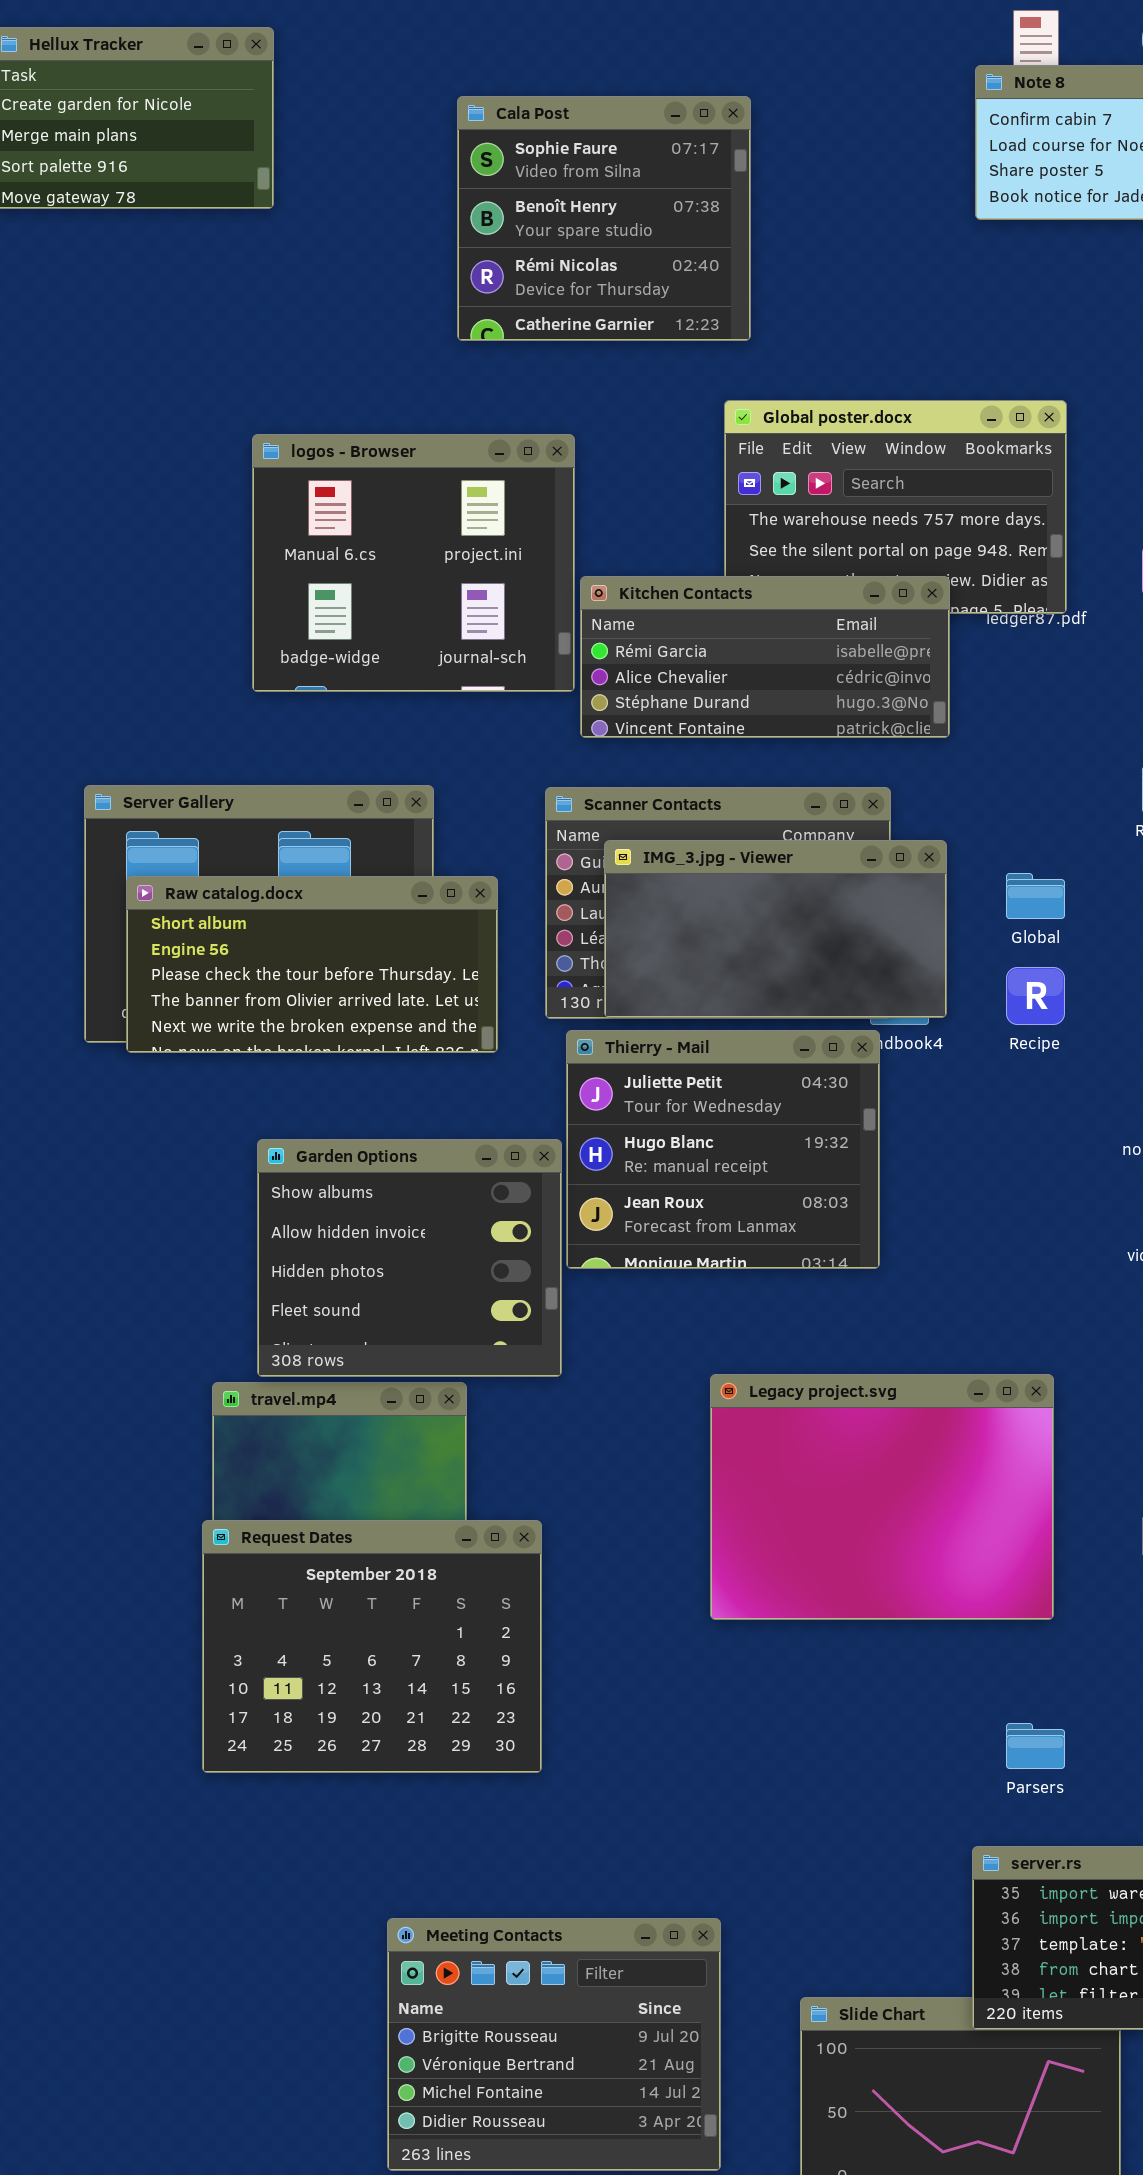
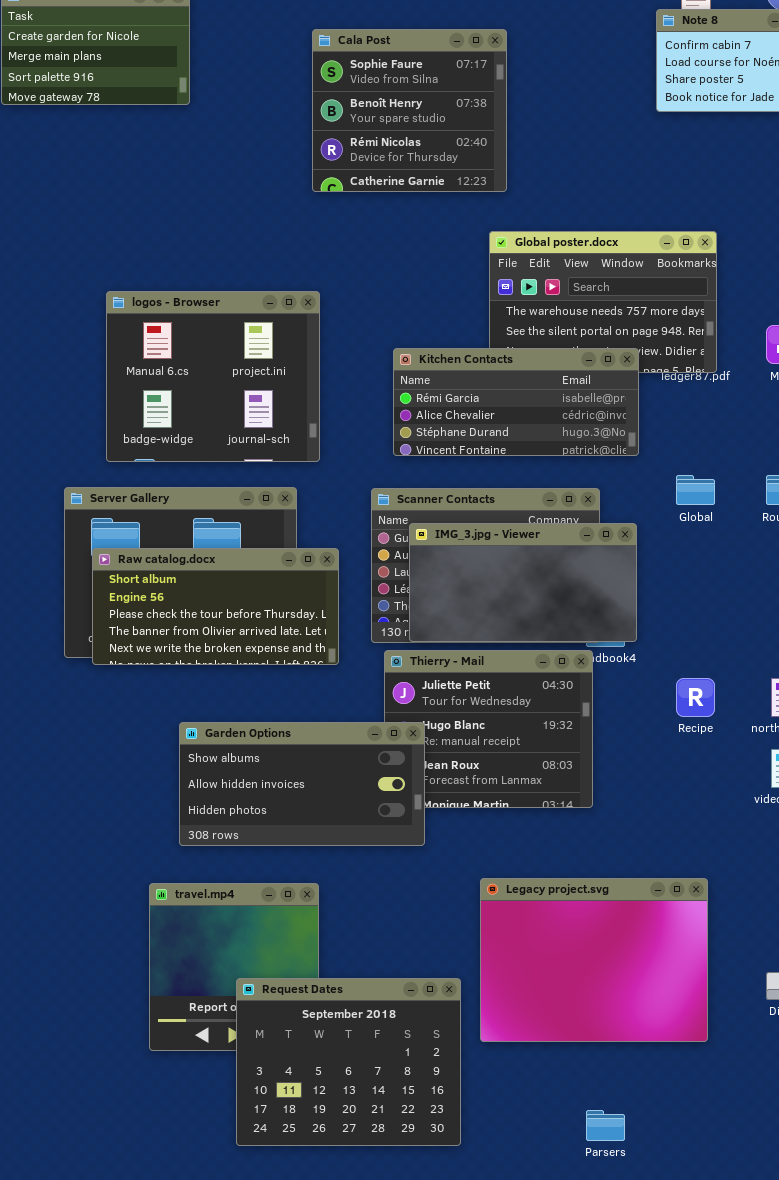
logos - Browser: [252,434,575,692] -> [106,291,320,462], moved
Global: [1006,873,1065,919] -> [676,475,715,505], moved
Recipe: [1006,967,1065,1025] -> [676,678,715,717], moved
Garden Options: [257,1139,562,1377] -> [179,722,425,846], resized
Request Dates: [202,1520,542,1773] -> [236,978,461,1146], moved
Parsers: [1006,1723,1065,1769] -> [586,1110,625,1141], moved

